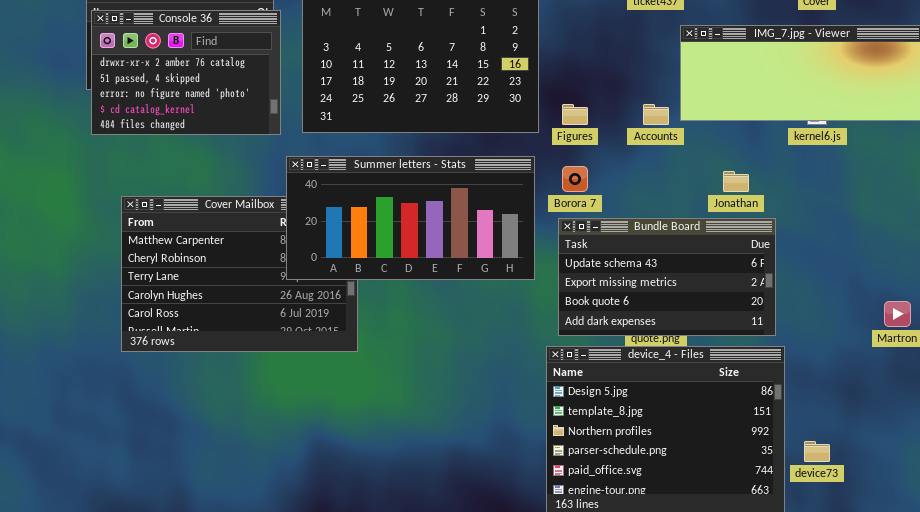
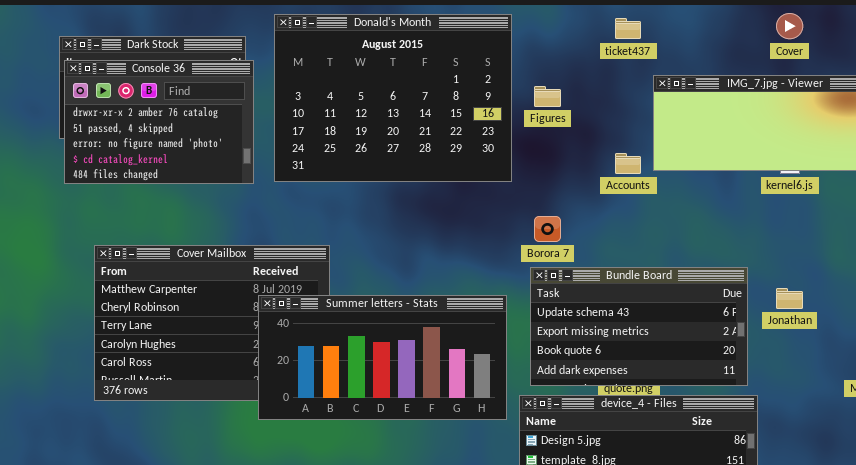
Figures: [562,104,588,125] -> [534,86,561,107], moved
Summer letters - Stats: [286,156,535,280] -> [258,295,507,420], moved
Jonathan: [723,171,749,192] -> [776,288,803,309], moved

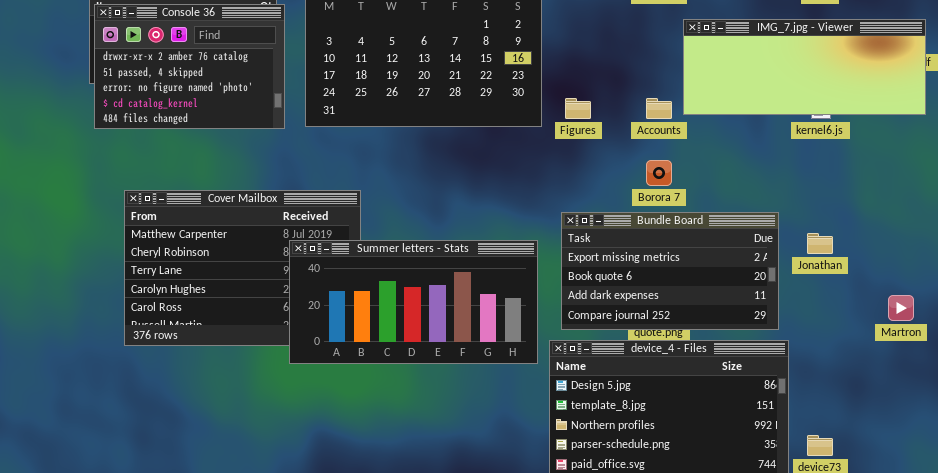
Figures: [534,86,561,107] -> [565,98,591,119], moved
Borora 7: [534,216,561,242] -> [646,160,672,186], moved
Bundle Board: [530,267,748,386] -> [561,212,779,330], scrolled down 1 row

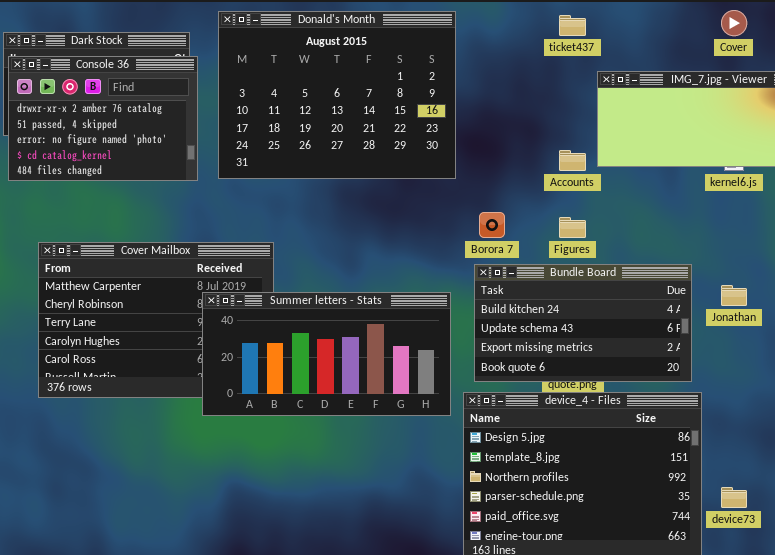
Figures: [565,98,591,119] -> [559,217,586,238], moved
Borora 7: [646,160,672,186] -> [479,212,505,238], moved
Bundle Board: [561,212,779,330] -> [474,264,692,382], scrolled up 2 rows

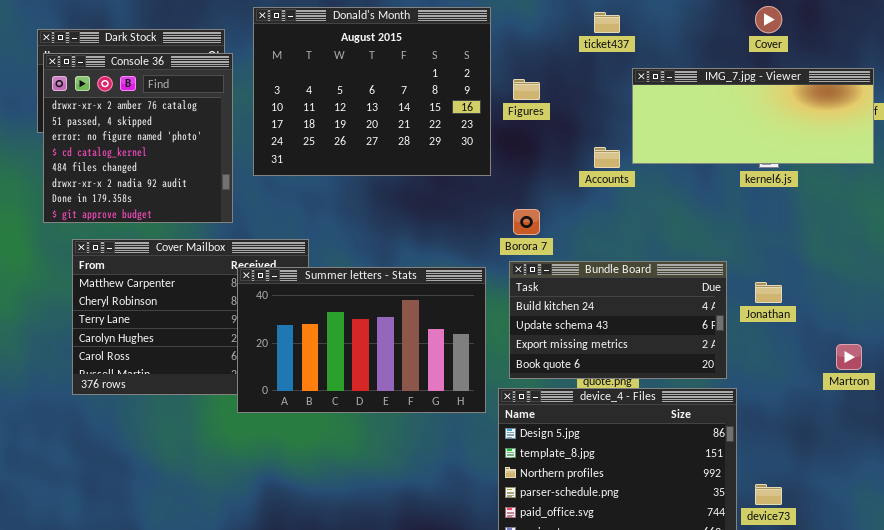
Console 36: [8,56,198,181] -> [43,53,233,223], resized
Figures: [559,217,586,238] -> [513,79,540,100], moved
Summer letters - Stats: [202,292,451,416] -> [237,267,486,413], resized

